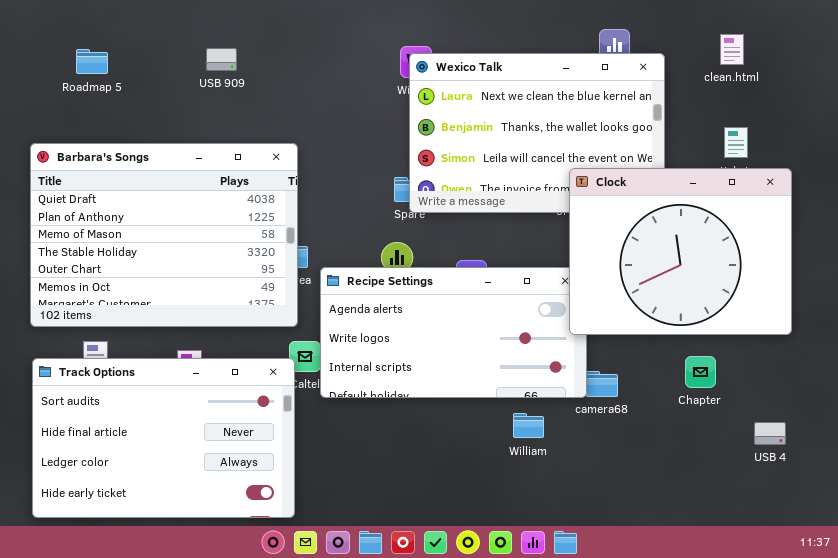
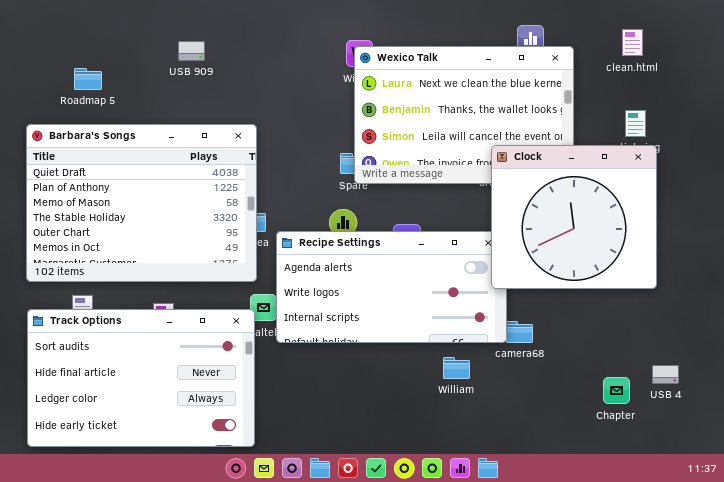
Roadmap 5: [76,49,108,74] -> [74,68,102,90], moved
Clock: [569,168,792,335] -> [491,145,657,289], resized
Chapter: [685,356,716,388] -> [603,377,630,404], moved

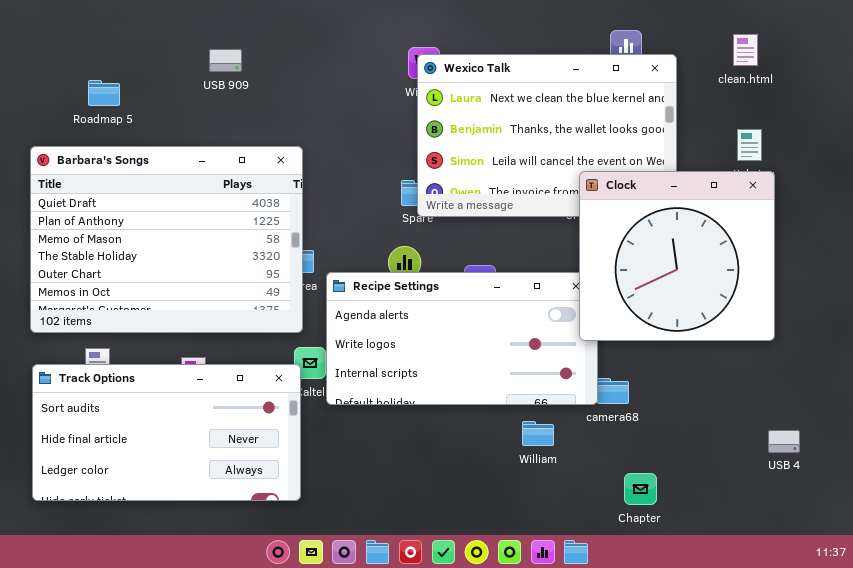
Track Options: [27,309,255,447] -> [32,364,301,501], resized
Chapter: [603,377,630,404] -> [624,473,657,505], moved

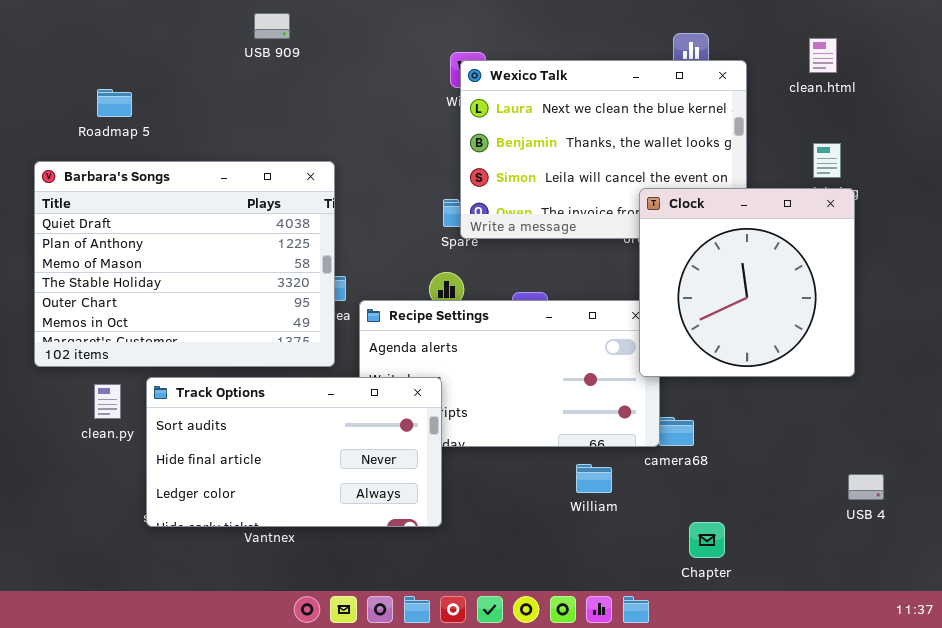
USB 909: [209,49,242,72] -> [254,13,290,39], moved
Track Options: [32,364,301,501] -> [146,377,442,527], moved

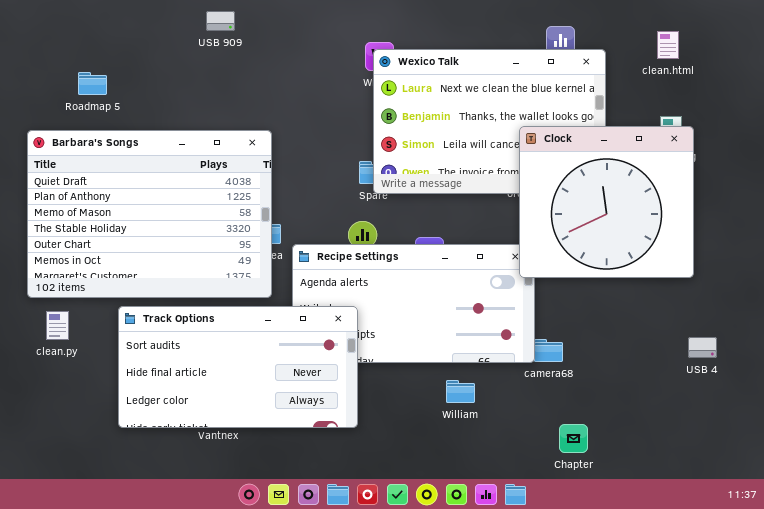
Clock: [639,188,855,377] -> [519,126,694,278], moved
clean.py: [94,384,121,419] -> [46,311,69,340], moved
William: [576,464,612,493] -> [446,380,475,403], moved
USB 4: [848,474,884,500] -> [688,337,717,358], moved

